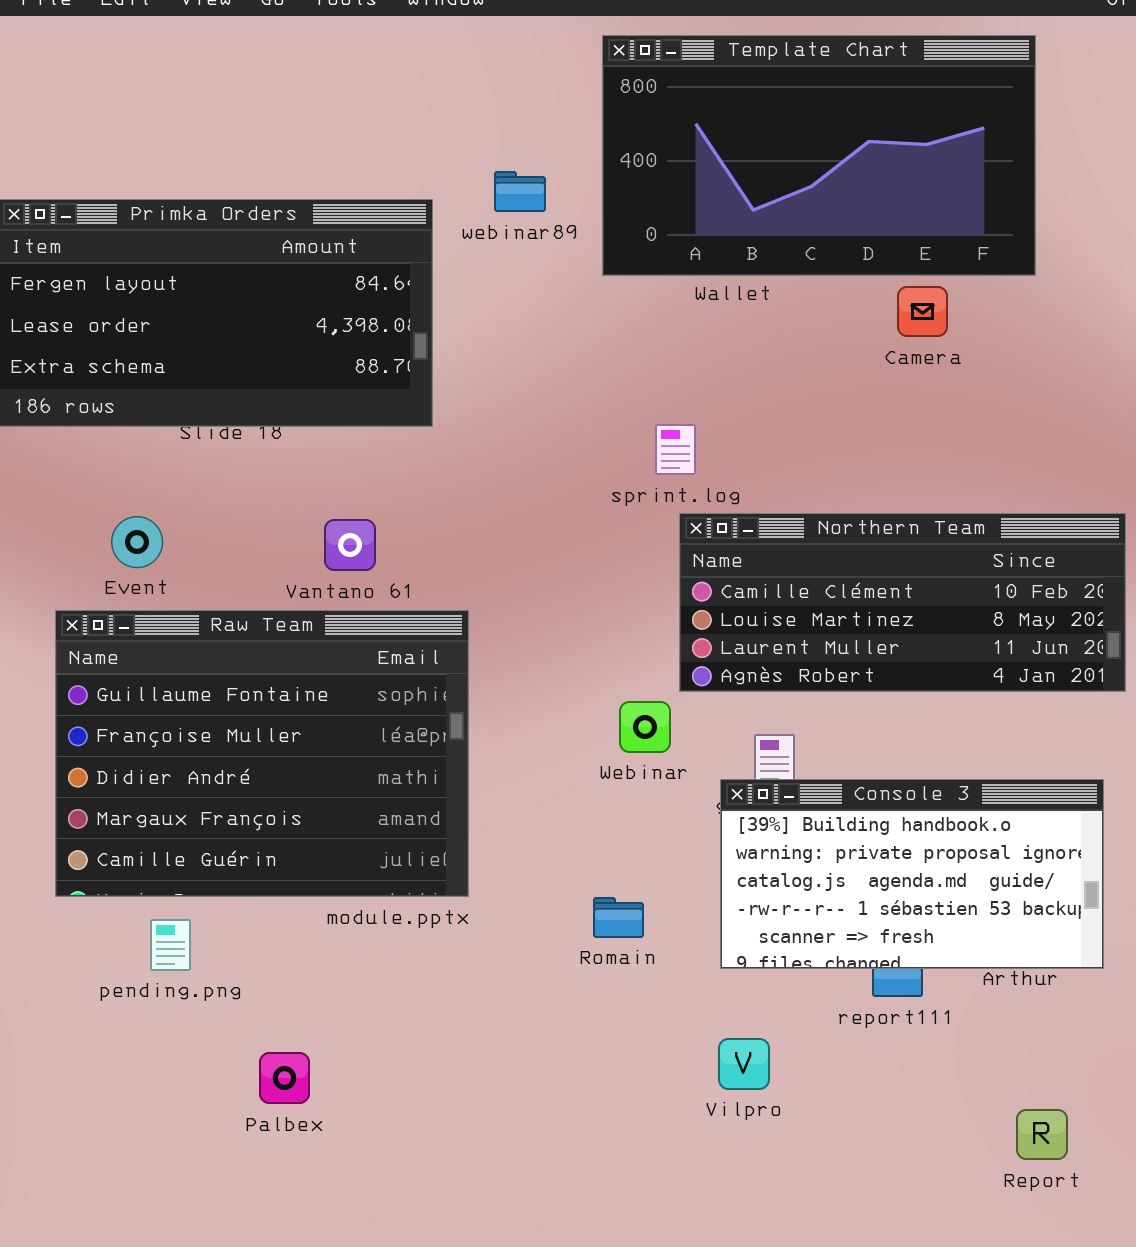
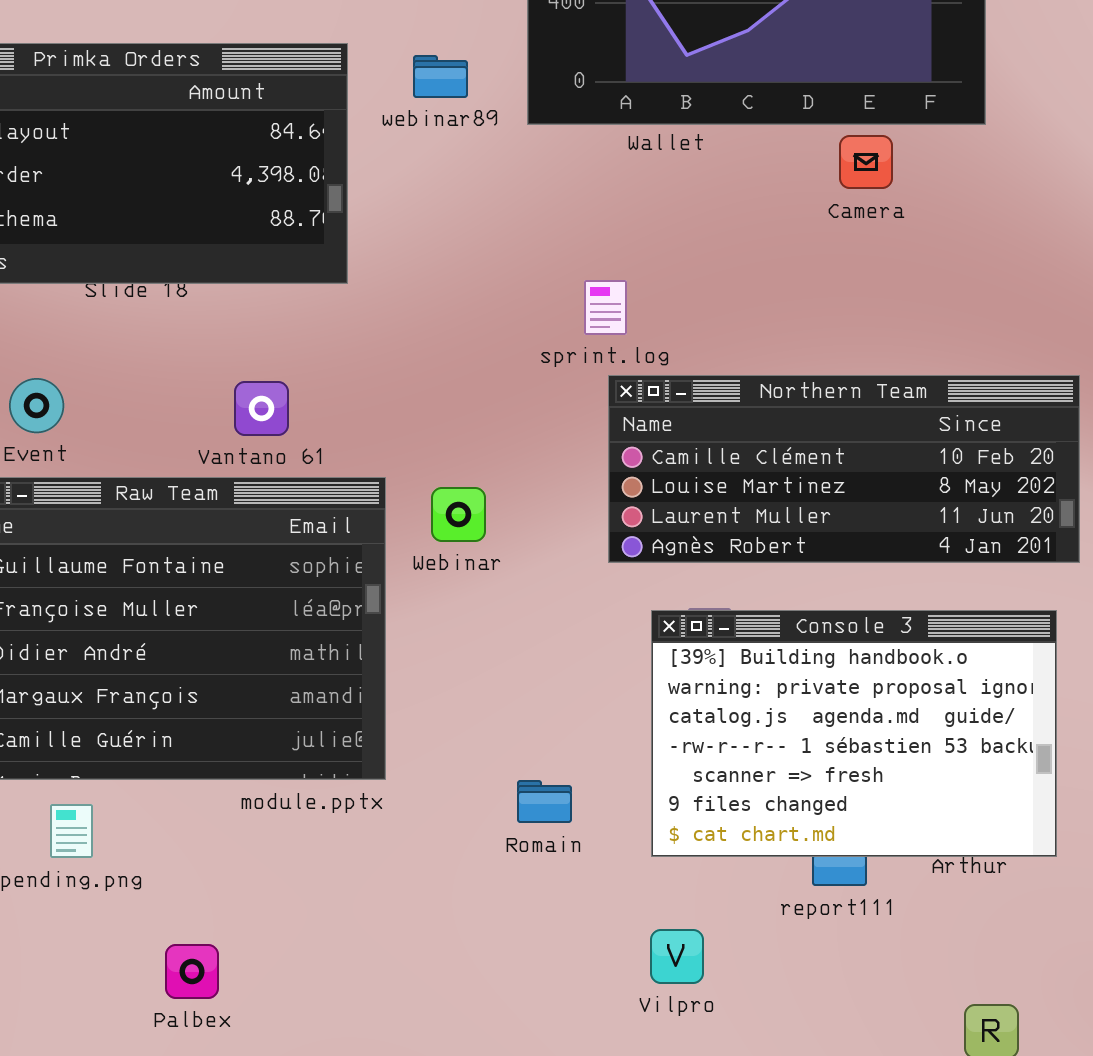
webinar89: [494,171,546,212] -> [413,55,468,98], moved
Webinar: [619,701,671,753] -> [431,487,486,542], moved
Console 3: [720,779,1104,969] -> [651,610,1057,857], resized

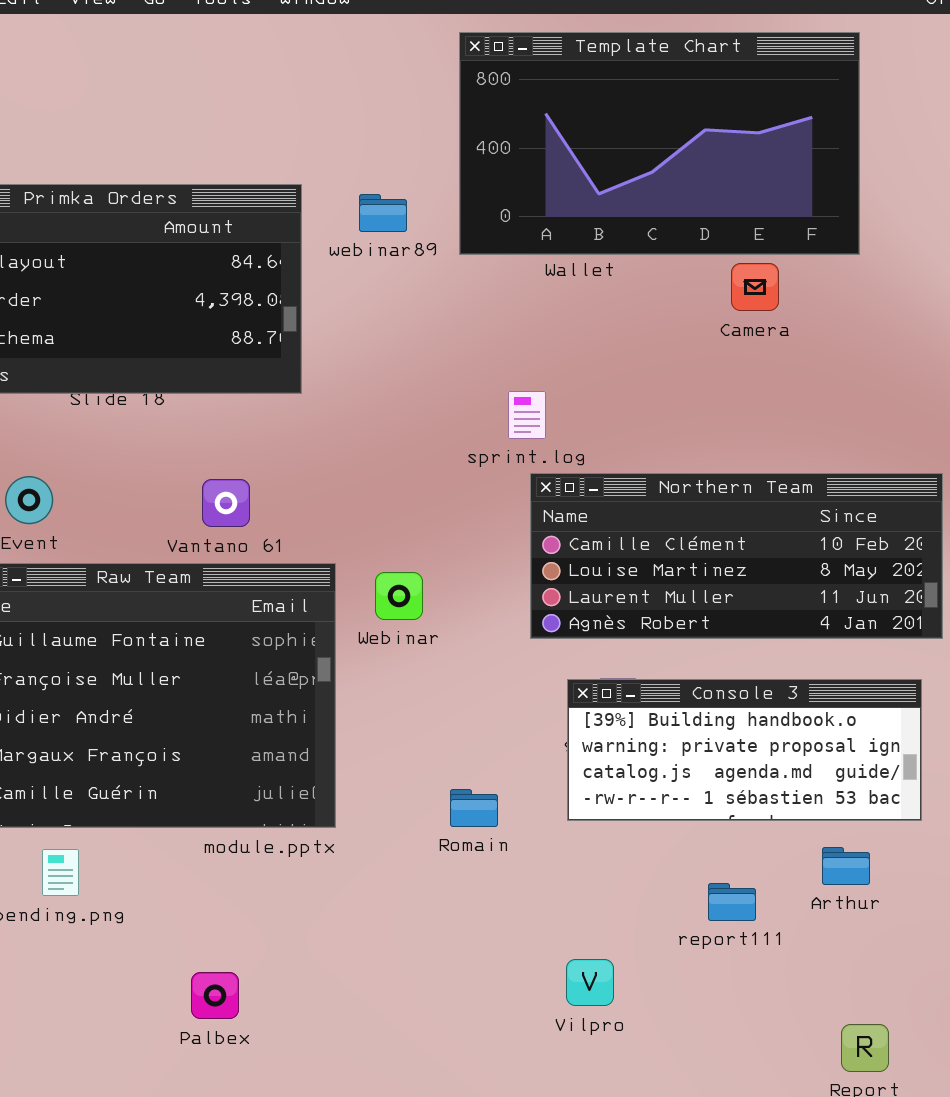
Console 3: [651,610,1057,857] -> [567,679,922,821], resized
Romain: [517,780,572,823] -> [450,789,498,827], moved
Palbex: [165,944,219,999] -> [191,972,239,1019], moved

